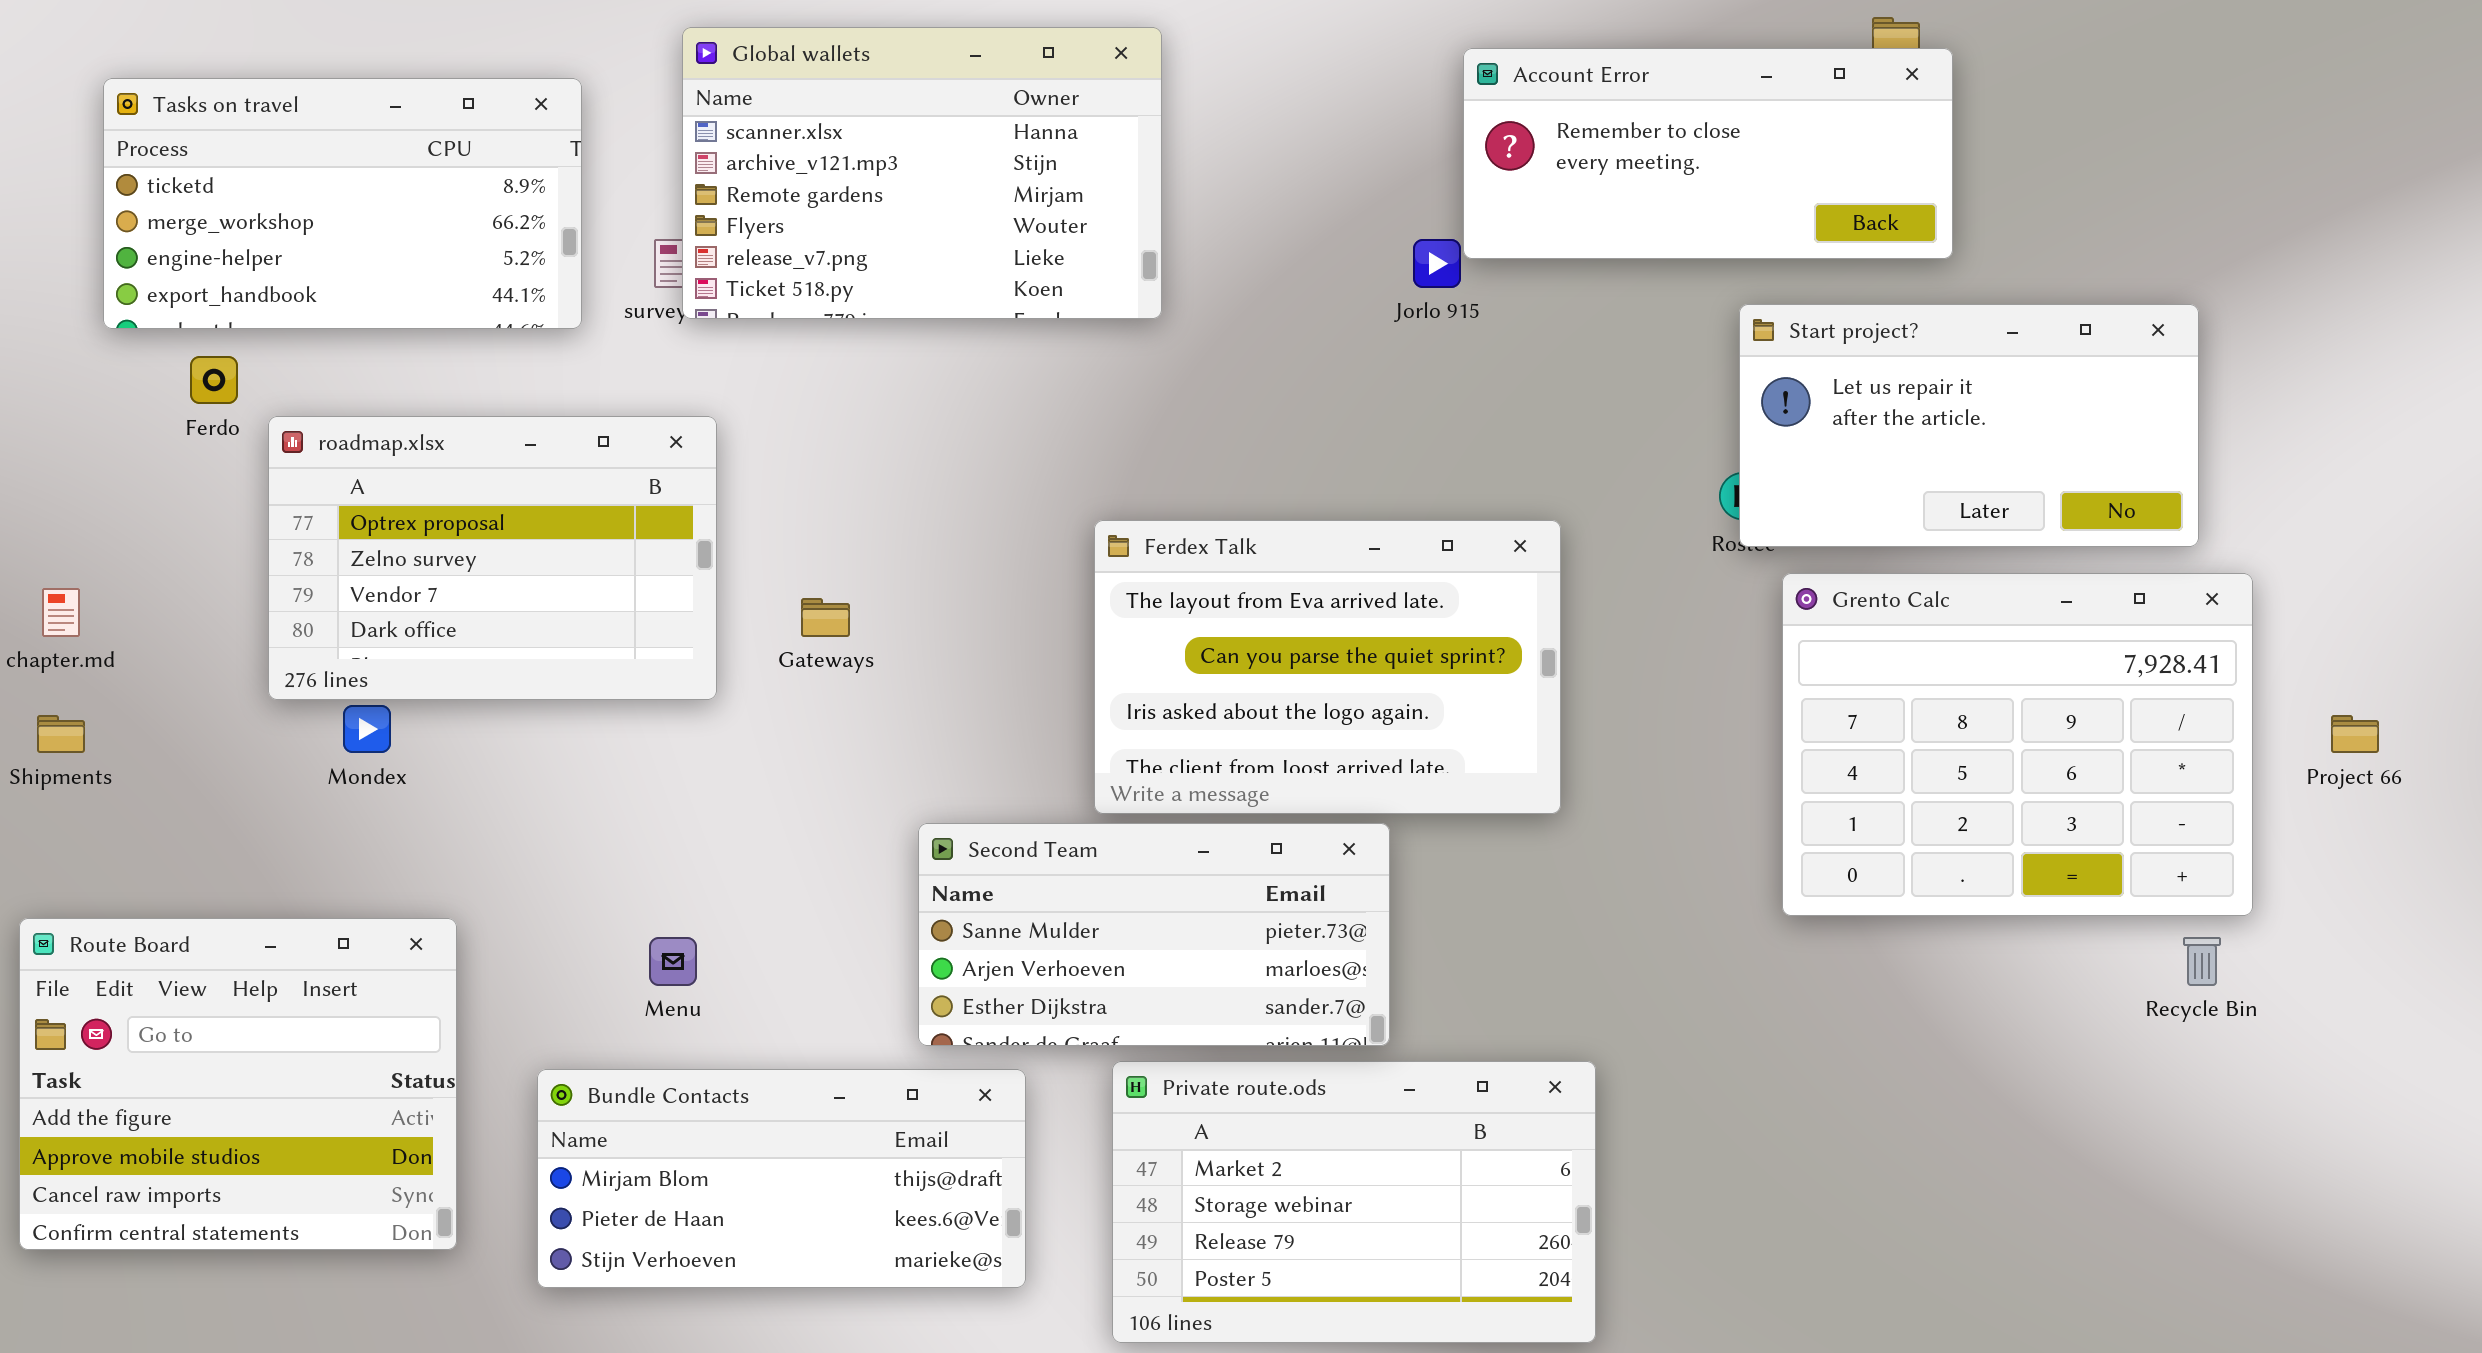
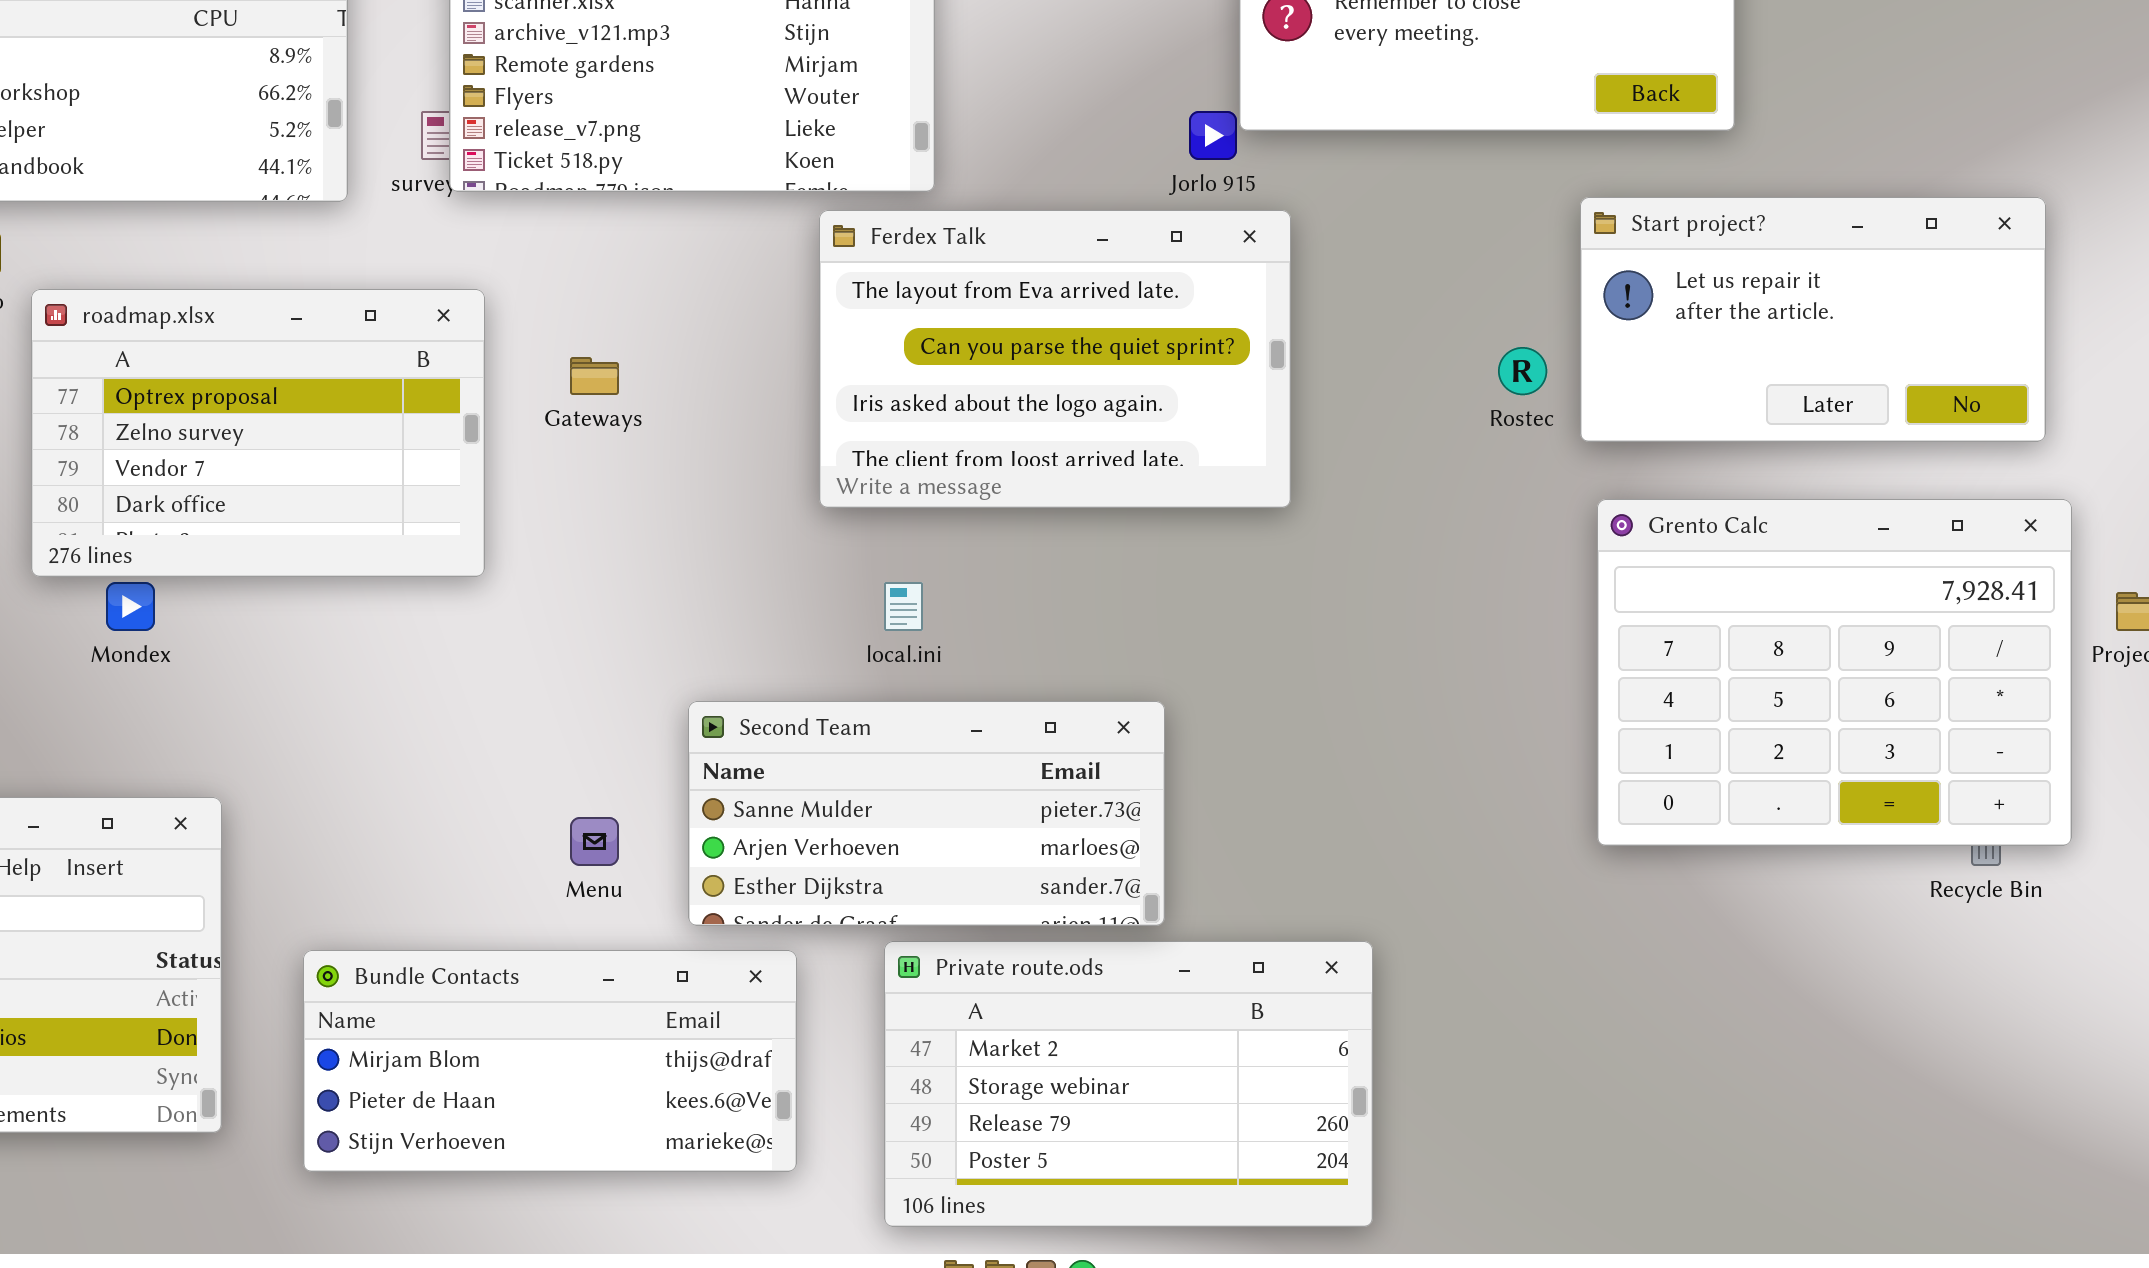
Start project?: [1739,304,2199,547] -> [1580,197,2046,442], moved
Ferdex Talk: [1094,520,1561,814] -> [819,210,1291,508], moved
Grento Calc: [1782,573,2253,916] -> [1597,499,2072,846], moved
Gateways: [801,598,850,637] -> [570,357,619,395], moved
Menu: [649,937,697,986] -> [570,817,619,866], moved

